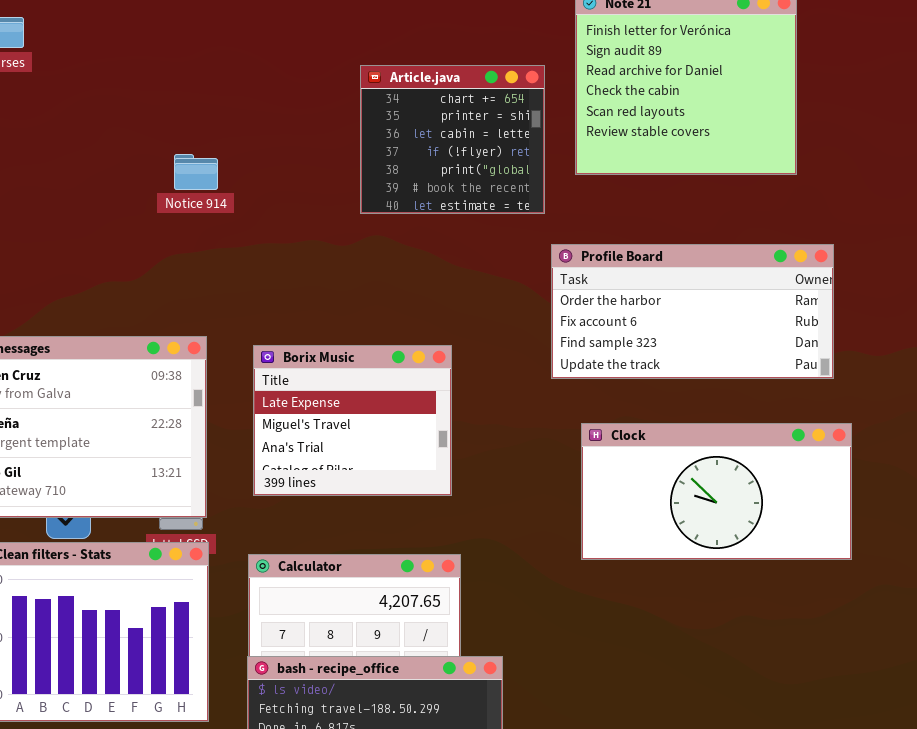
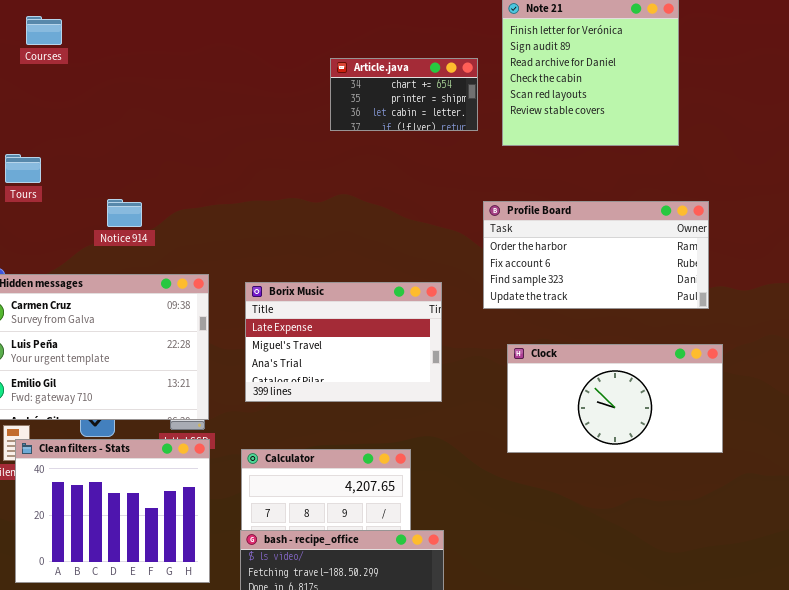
Article.java: [360,65,545,214] -> [330,58,478,131], resized
Notice 914: [174,154,218,190] -> [107,199,142,227], moved
Borix Music: [253,345,452,496] -> [245,282,442,402], resized

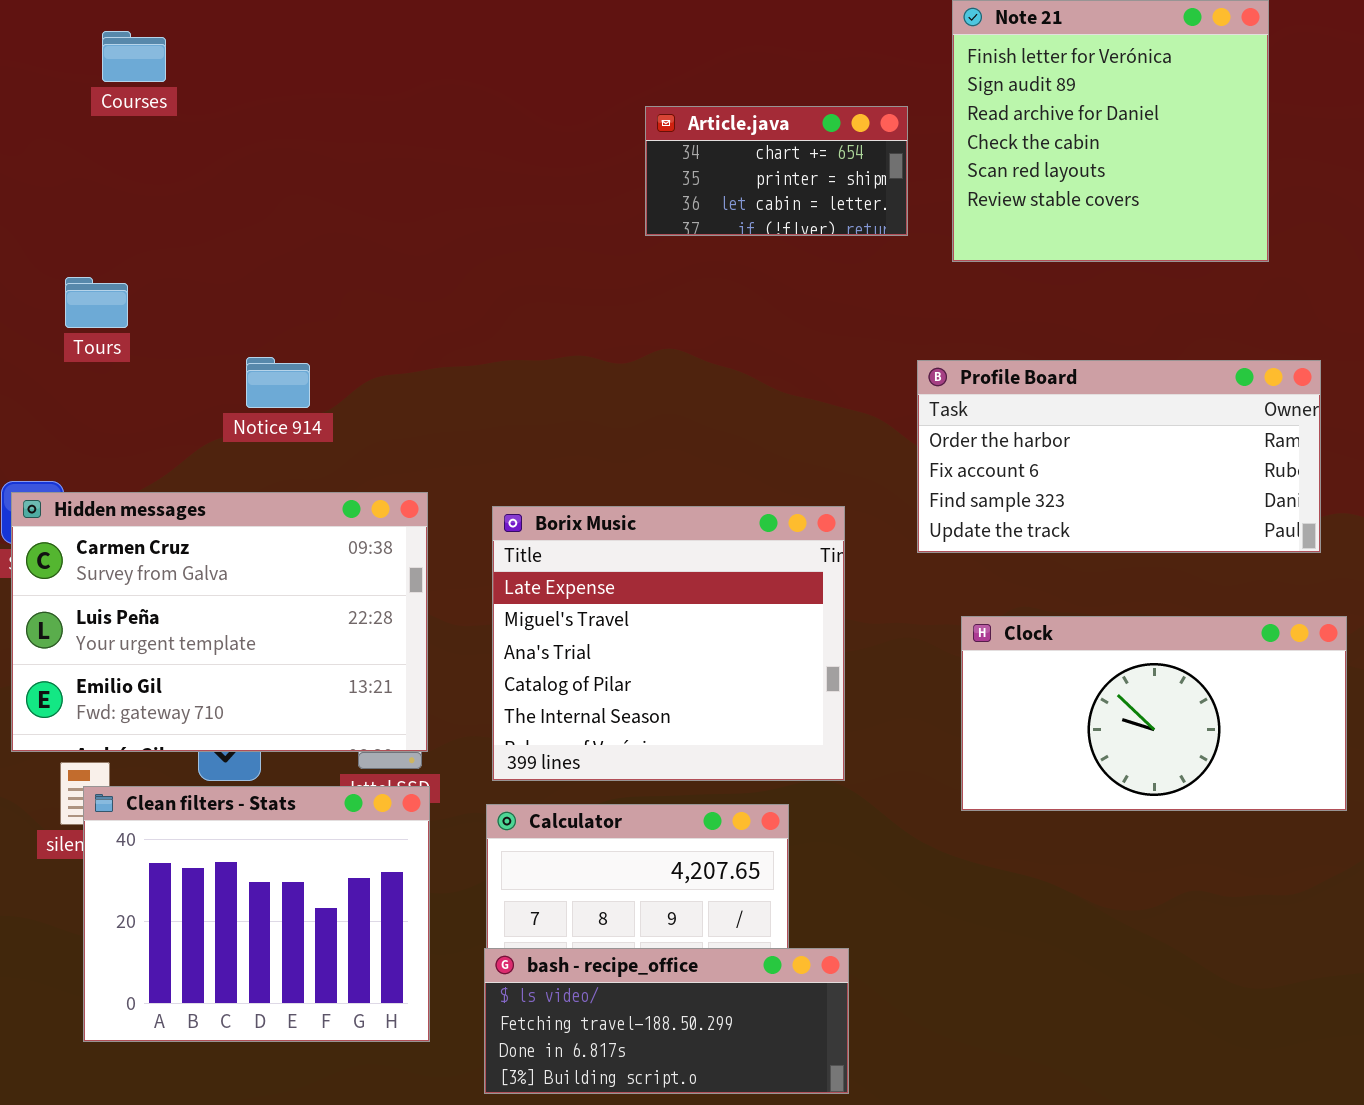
Borix Music: [245,282,442,402] -> [492,506,845,781], resized

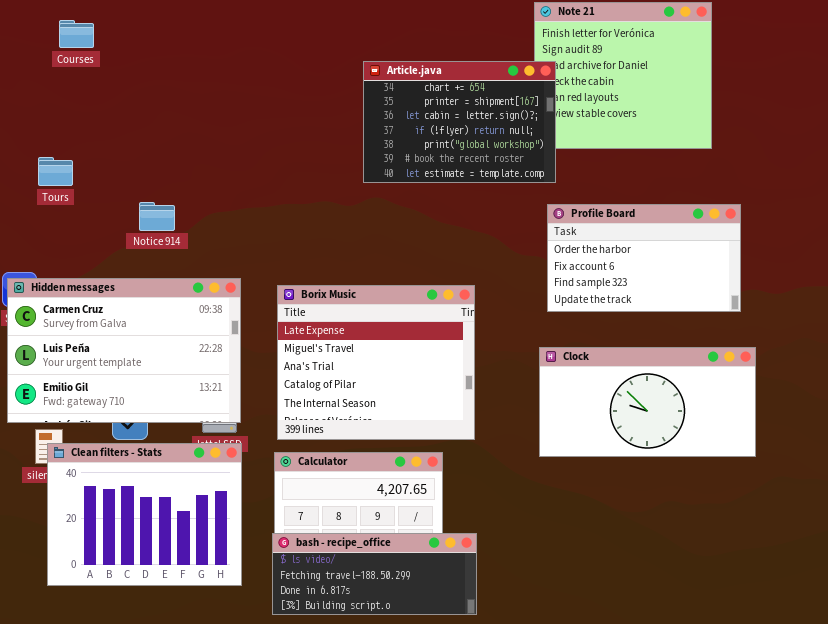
Article.java: [645,106,908,236] -> [363,61,556,183], resized
Profile Board: [917,360,1321,553] -> [547,204,741,312], resized

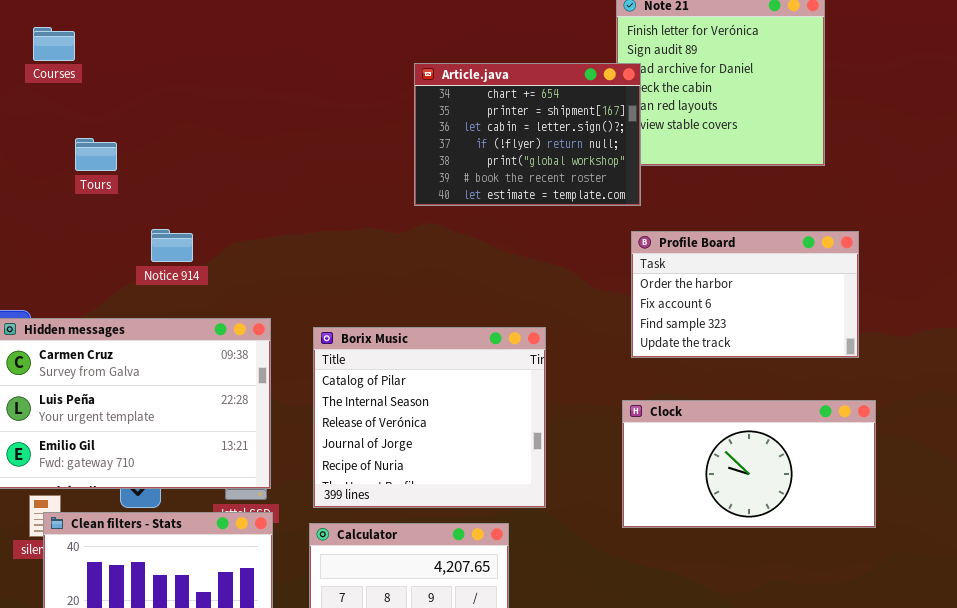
Courses: [59,20,94,48] -> [33,27,75,61], moved
Tours: [38,157,73,186] -> [75,138,117,171], moved
Borix Music: [277,285,475,440] -> [313,327,546,508], scrolled down 3 rows

